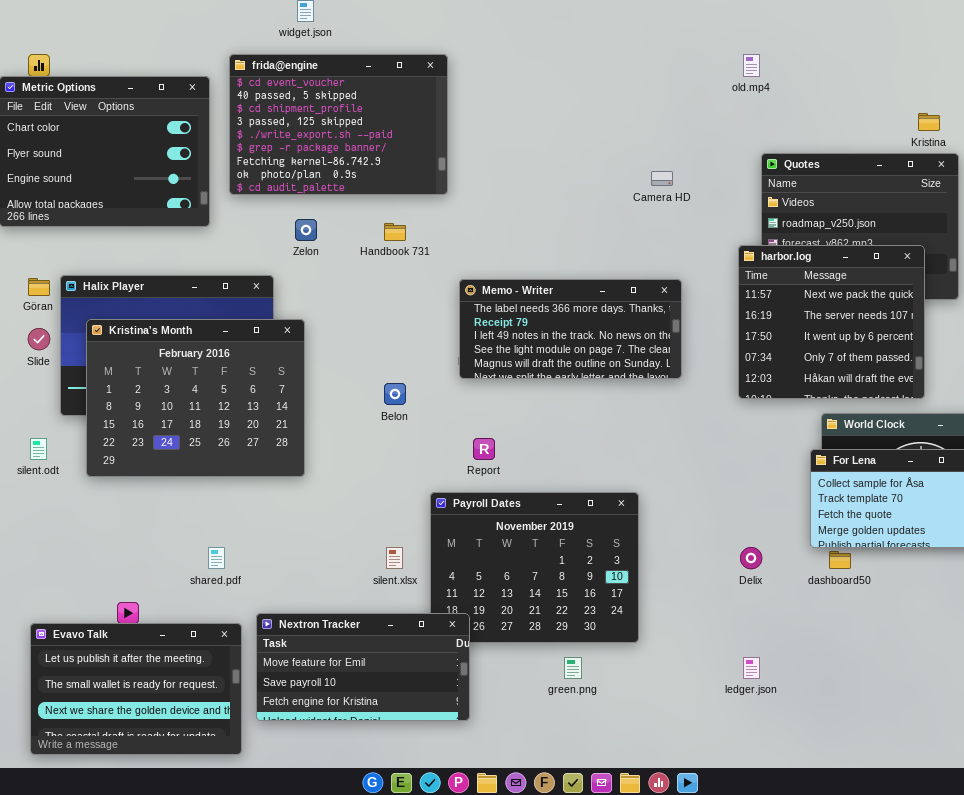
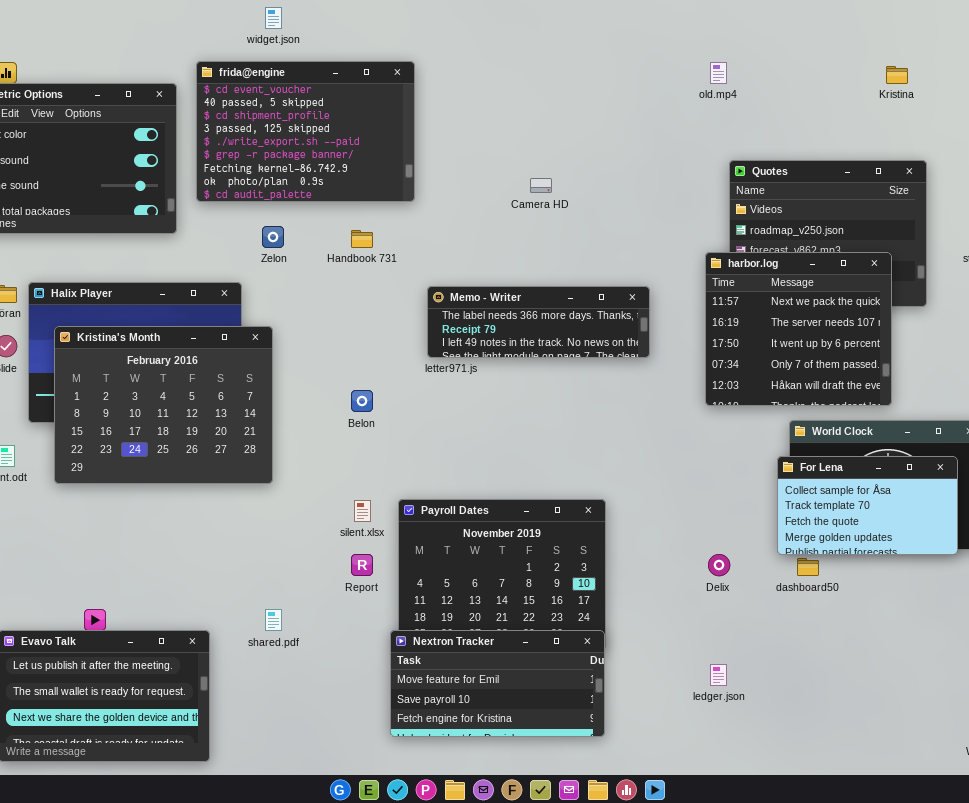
Kristina: [918,113,940,131] -> [886,66,908,84], moved
Camera HD: [651,171,673,186] -> [530,178,552,193], moved
Memo - Writer: [459,279,682,379] -> [427,286,650,358], resized
Report: [473,438,495,460] -> [351,554,373,576], moved
shared.pdf: [208,547,225,569] -> [265,609,282,631], moved
silent.xlsx: [386,547,403,569] -> [354,500,371,522], moved
Nextron Tracker: [256,613,470,721] -> [390,630,605,737], moved

